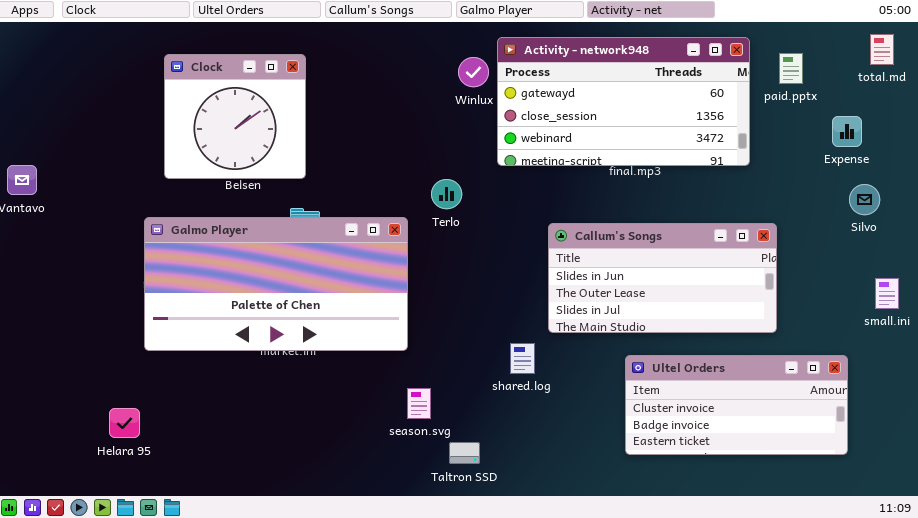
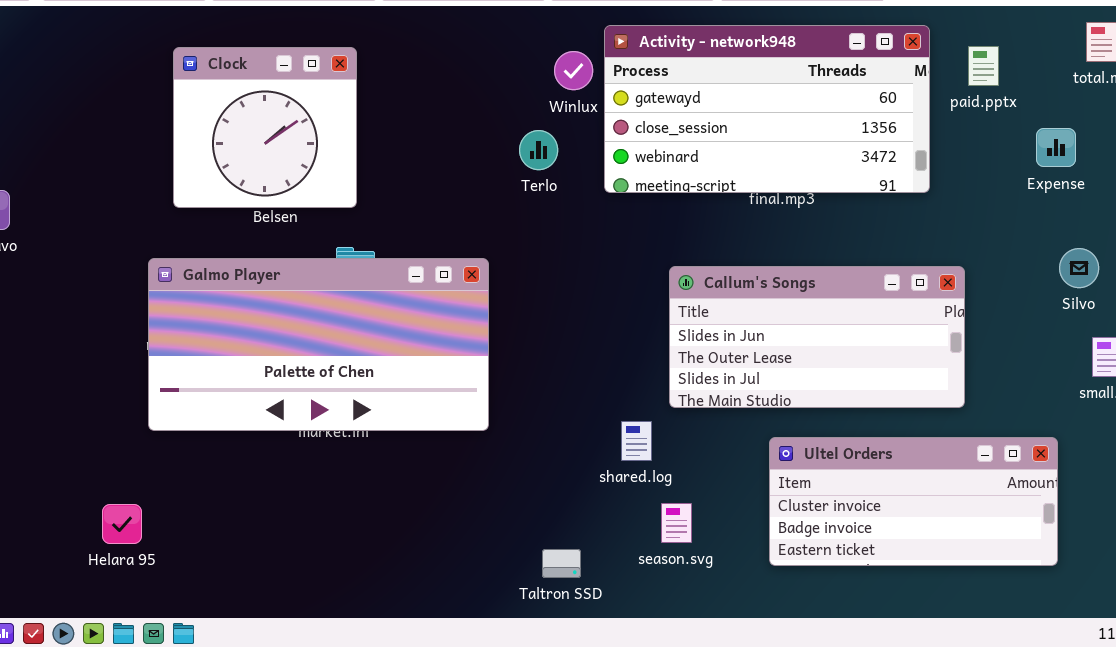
Terlo: [431,179,462,209] -> [519,130,558,170], moved
Silvo: [849,184,880,215] -> [1059,248,1099,288], moved
season.svg: [407,388,431,419] -> [661,503,692,543], moved

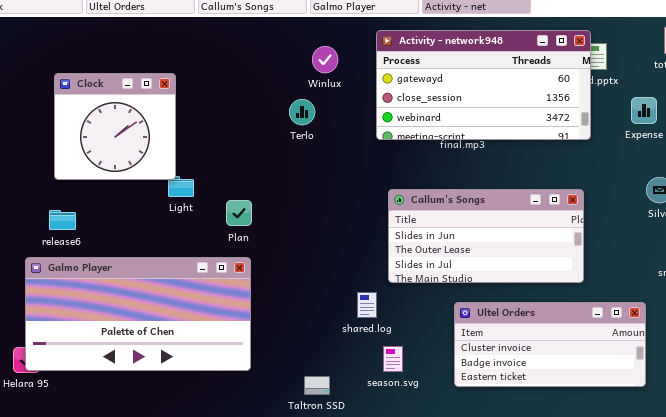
Activity - network948: [604,25,930,193] -> [376,30,591,140], moved
Clock: [173,47,357,208] -> [54,73,176,180], moved
Galmo Player: [148,258,489,431] -> [25,257,251,371], moved

